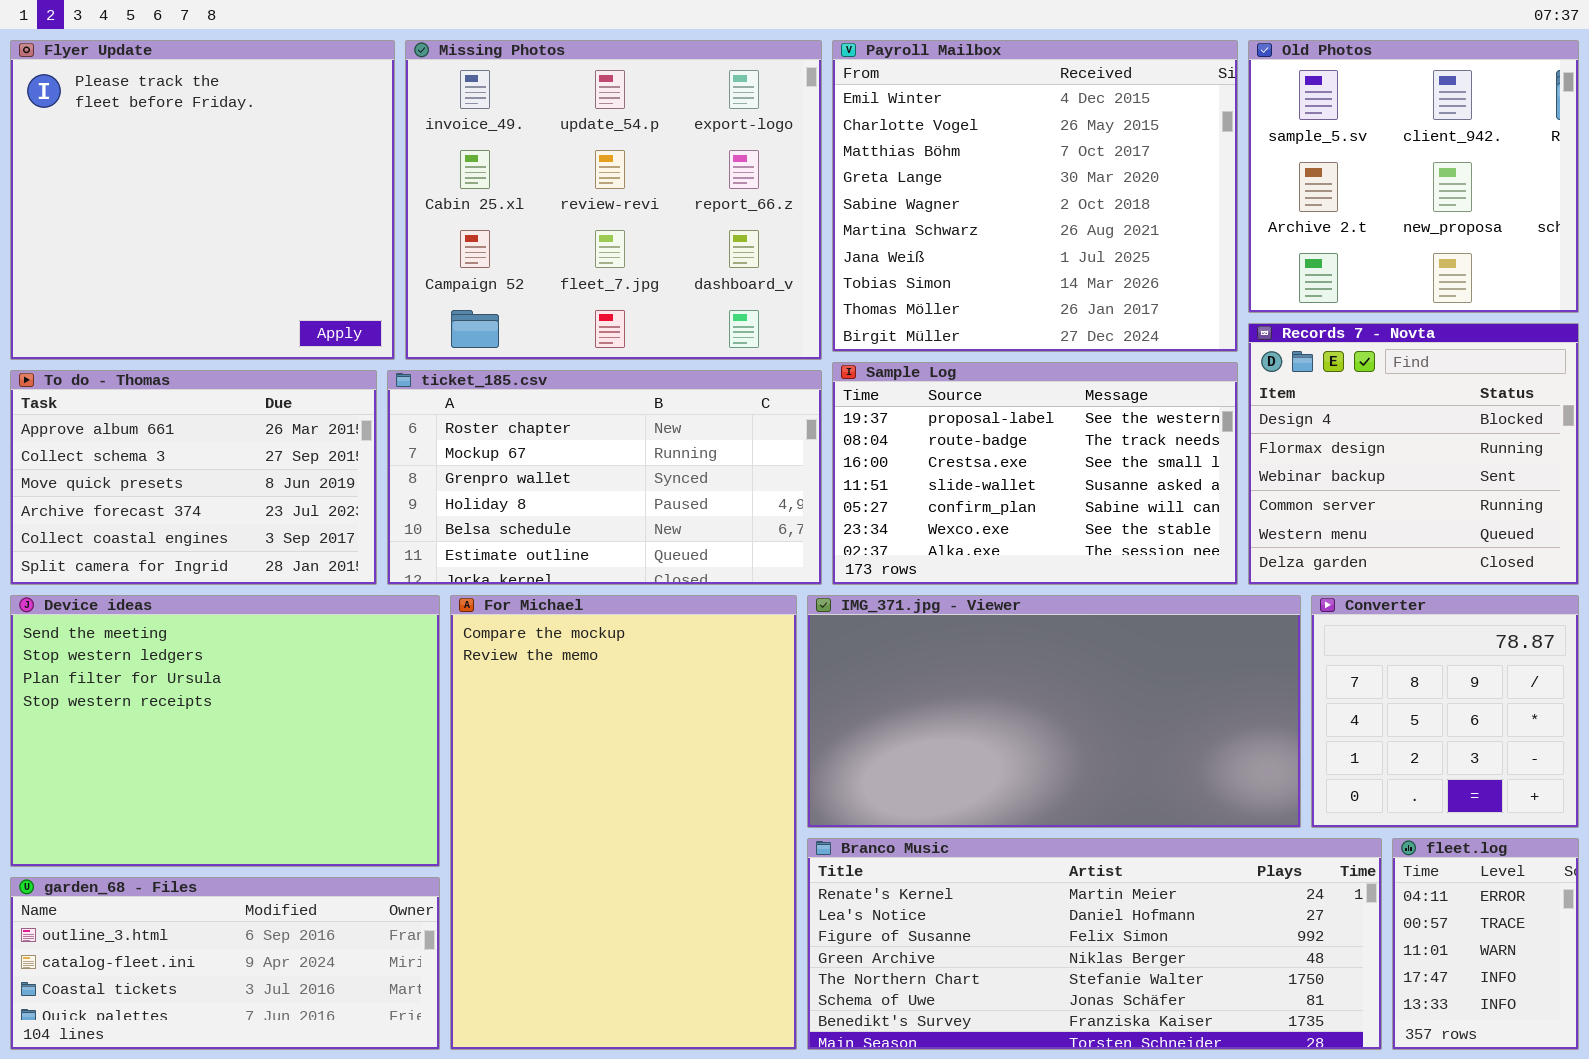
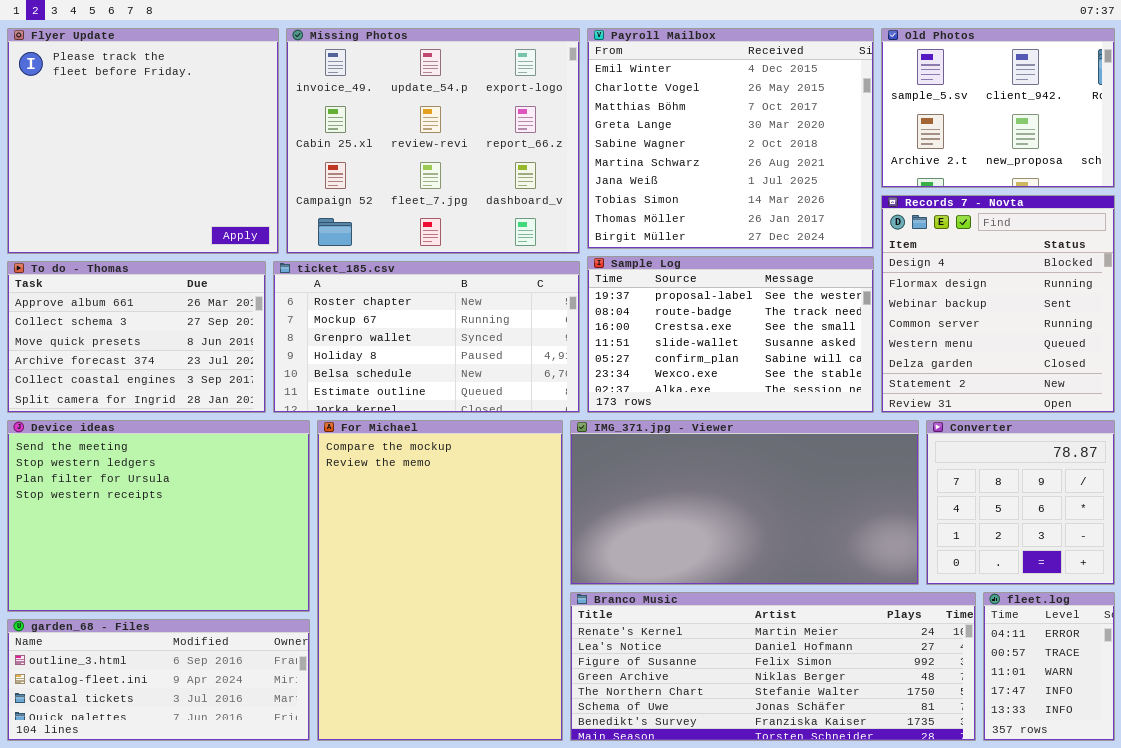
Old Photos: [1248,40,1579,313] -> [881,28,1115,188], resized
Records 7 - Novta: [1248,323,1579,585] -> [881,195,1115,413], resized

